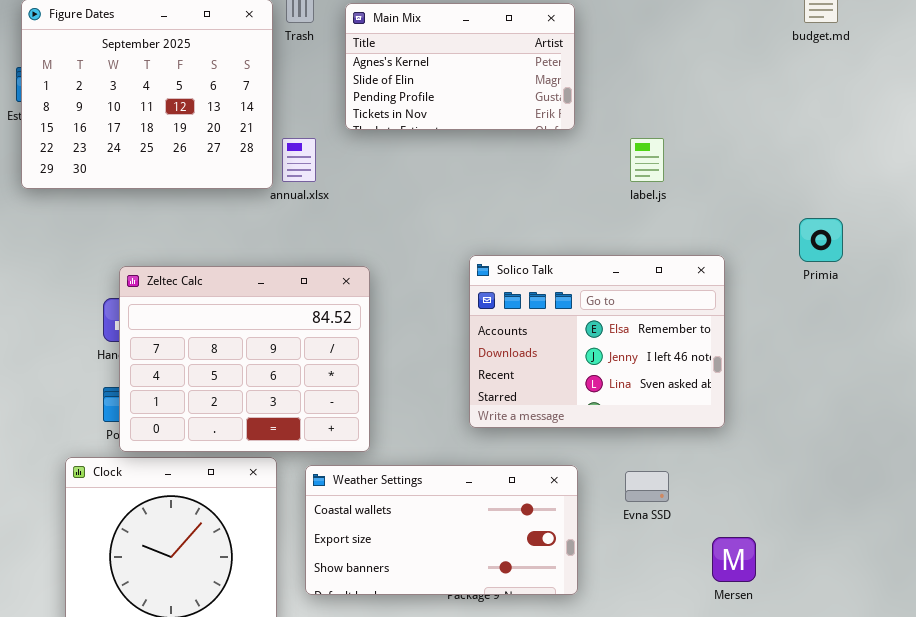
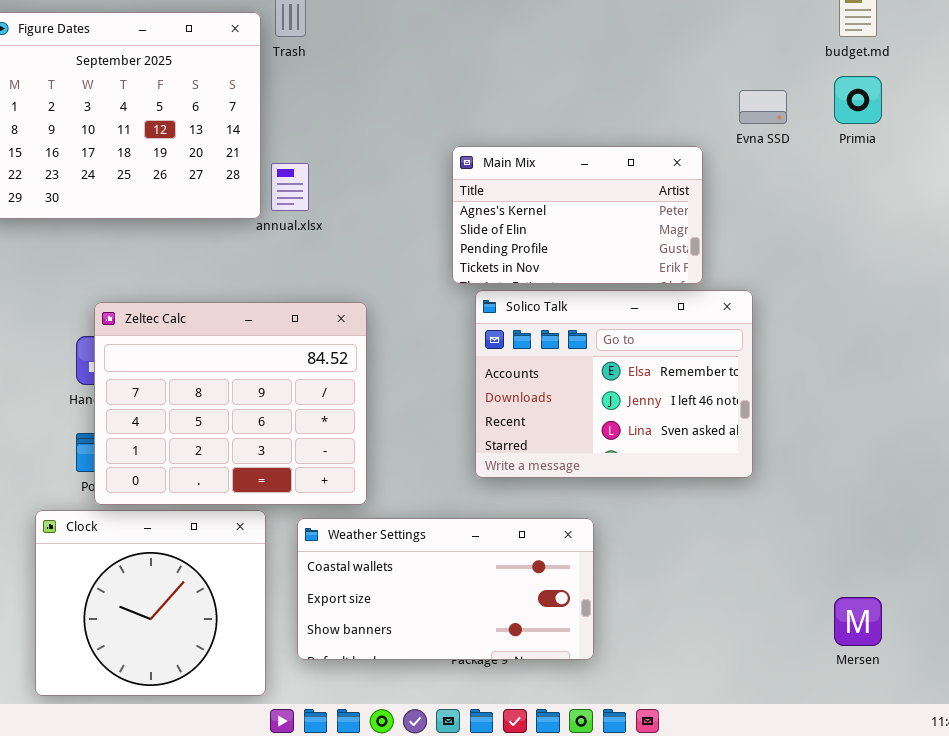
Main Mix: [345,3,575,130] -> [452,146,703,284], moved
Primia: [799,218,843,262] -> [834,76,882,124], moved
Evna SSD: [625,471,669,502] -> [739,90,787,124], moved
Mersen: [712,537,756,582] -> [834,597,882,646], moved

